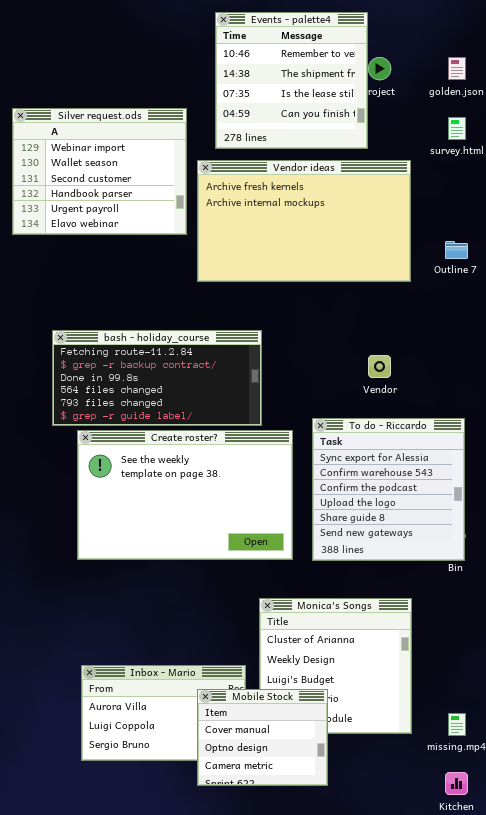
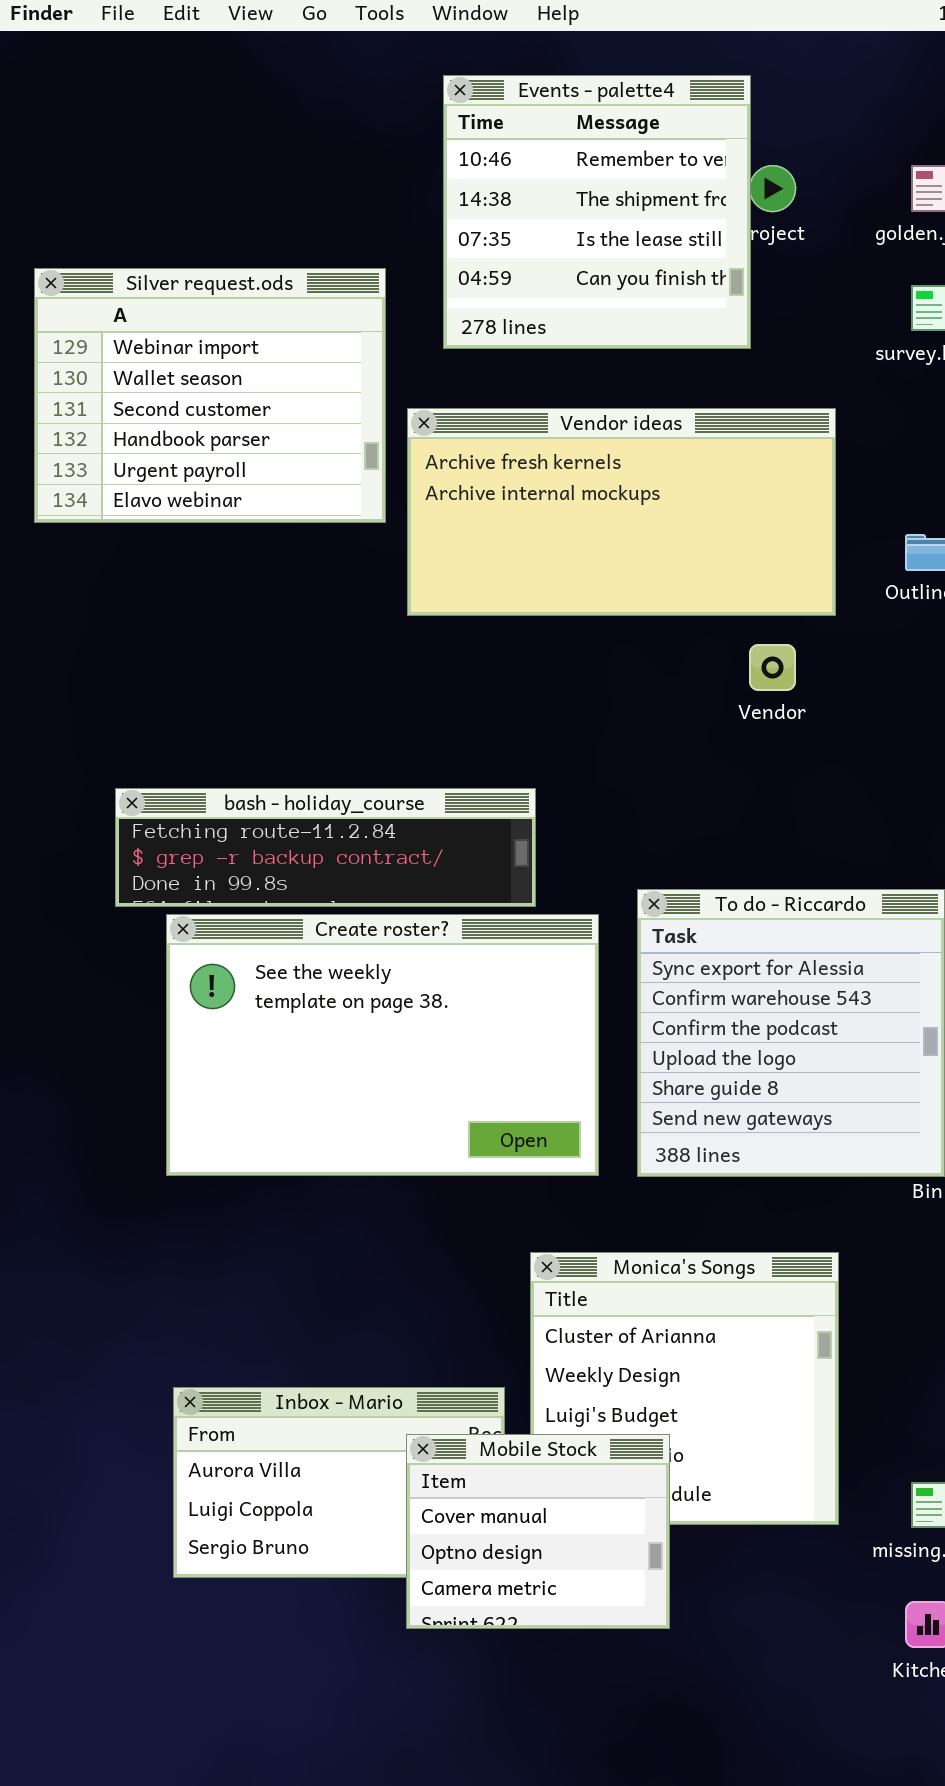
Vendor ideas: [197,160,411,282] -> [407,408,836,616], resized
bash - holiday_course: [52,330,262,426] -> [115,788,536,907], resized
Vendor: [368,355,391,378] -> [749,644,796,691], moved

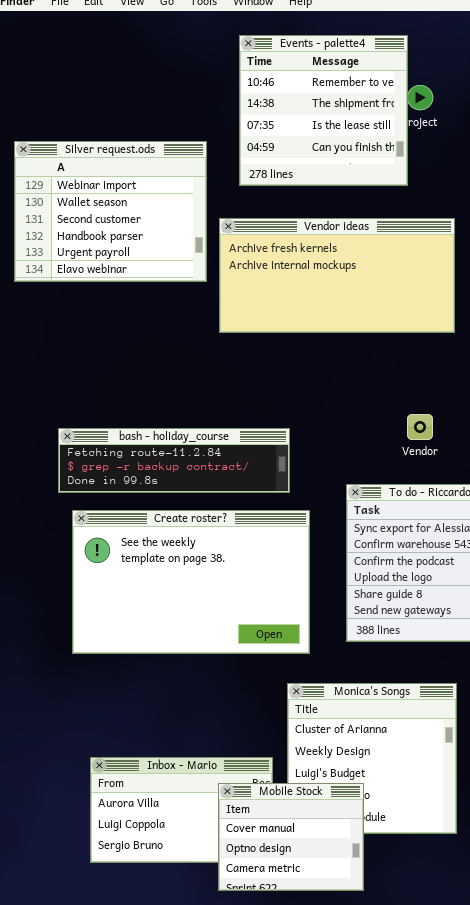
Vendor: [749,644,796,691] -> [407,414,433,440], moved
Create roster?: [166,914,599,1176] -> [72,510,310,654], moved

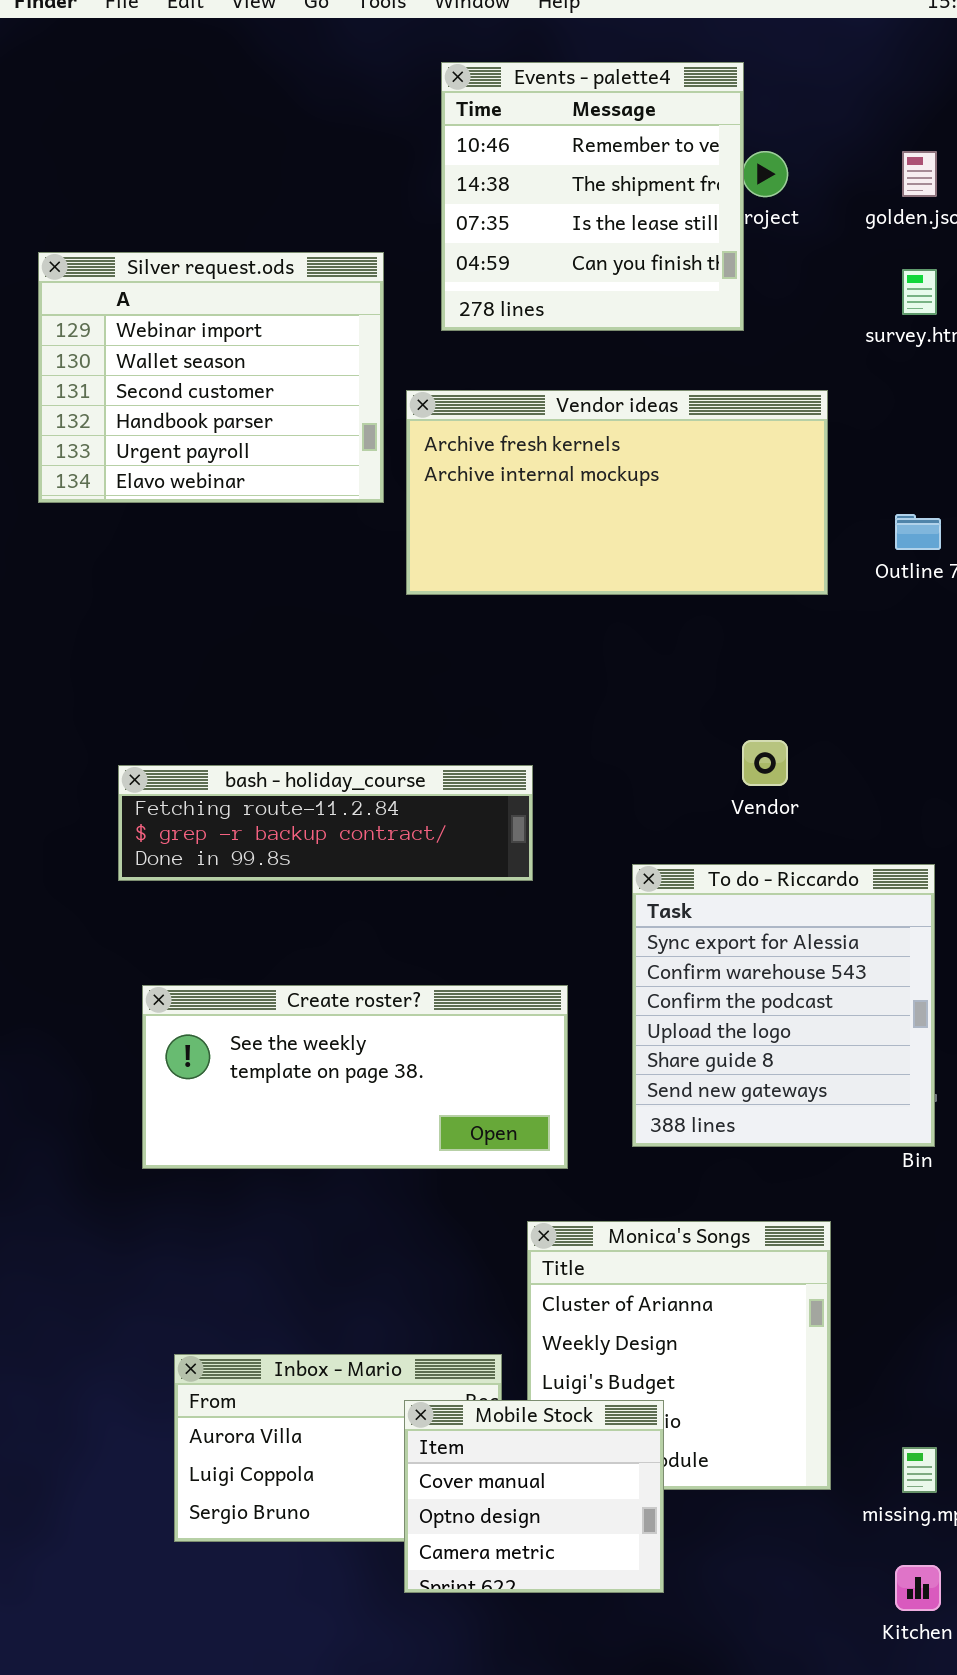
Create roster?: [72,510,310,654] -> [142,985,568,1169], resized

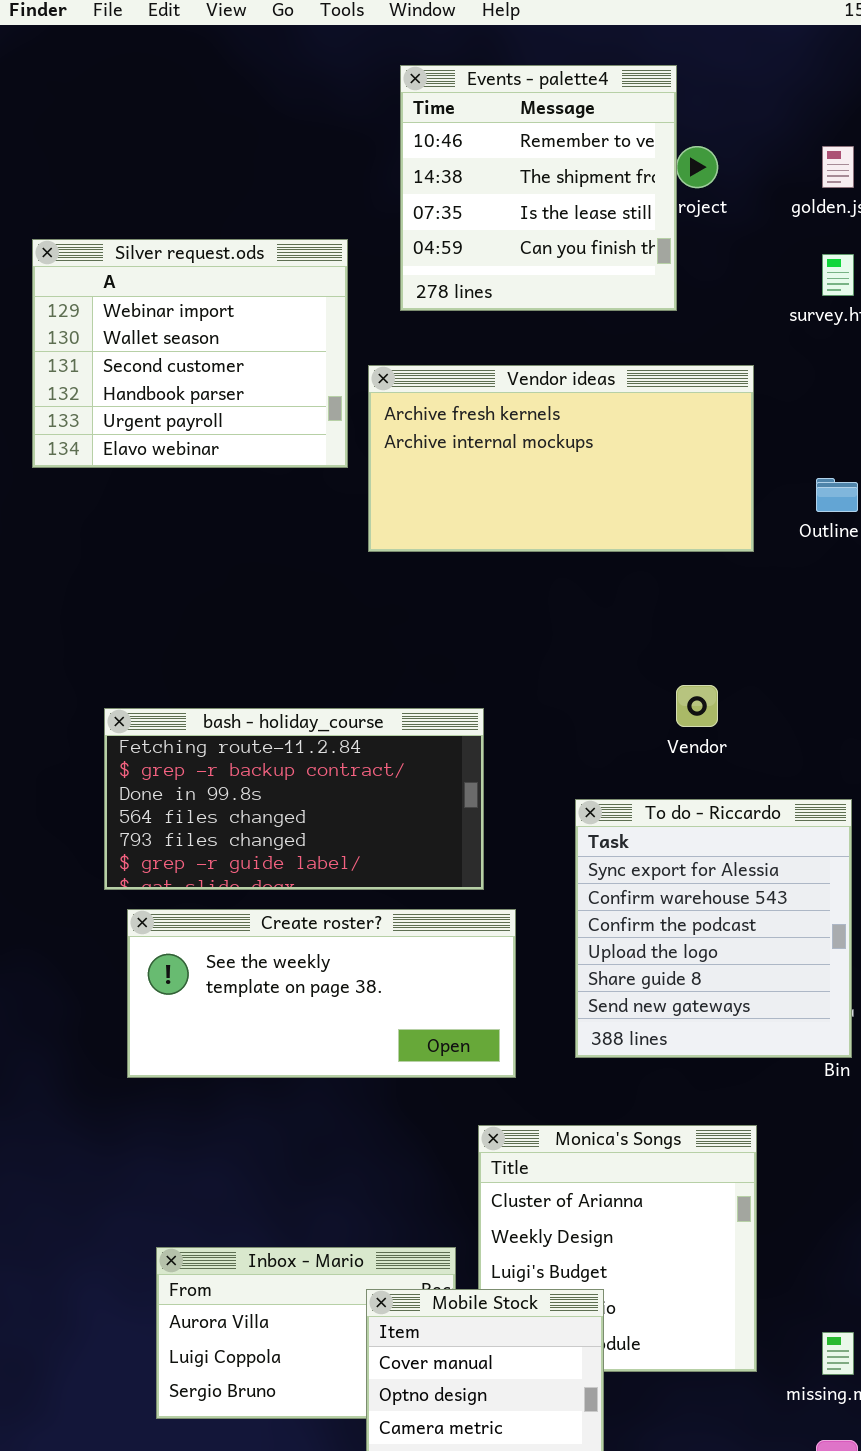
bash - holiday_course: [118,765,533,881] -> [104,708,484,890], resized

